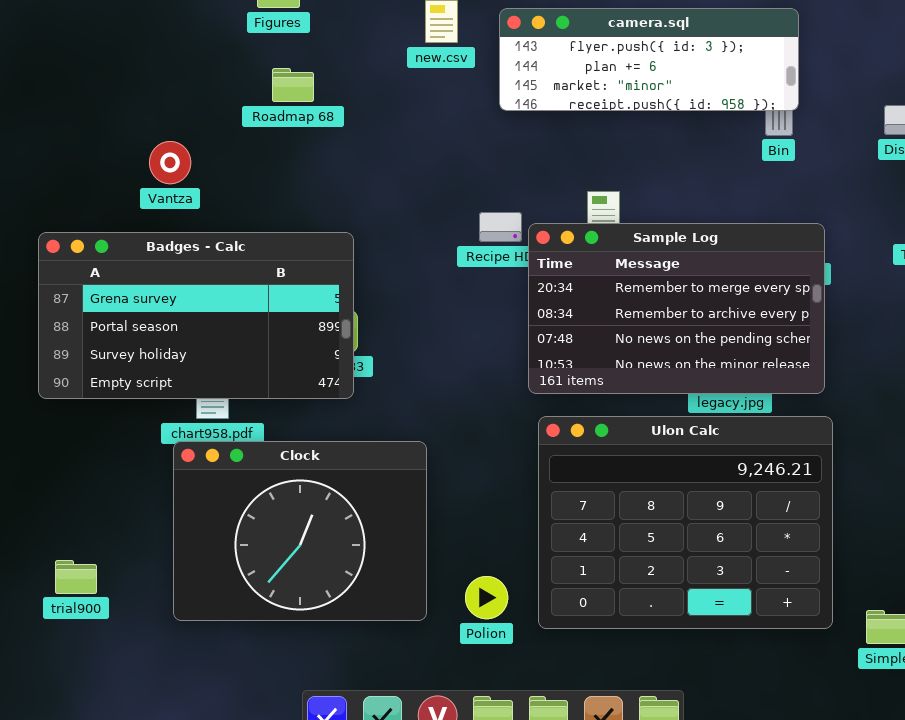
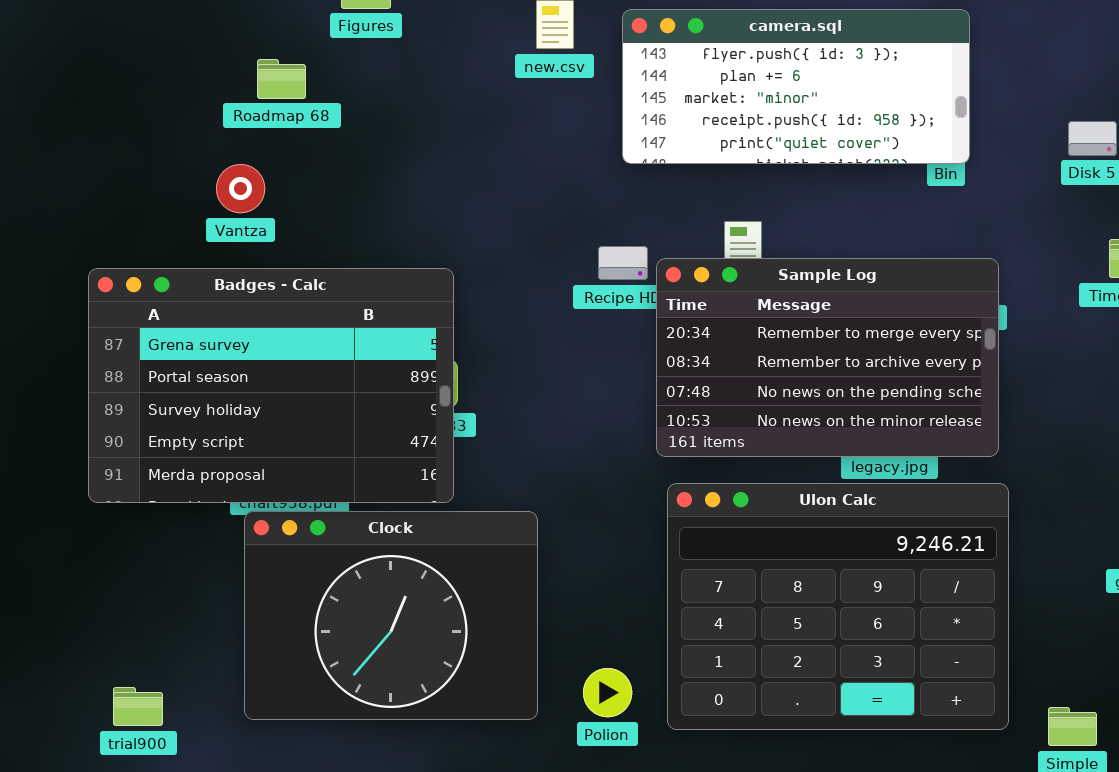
camera.sql: [499,8,799,111] -> [622,9,970,164], resized
Roadmap 68: [272,68,314,102] -> [257,59,306,99], moved
Badges - Calc: [38,232,354,399] -> [88,268,454,503], resized
trial900: [55,560,97,594] -> [113,687,163,726], moved

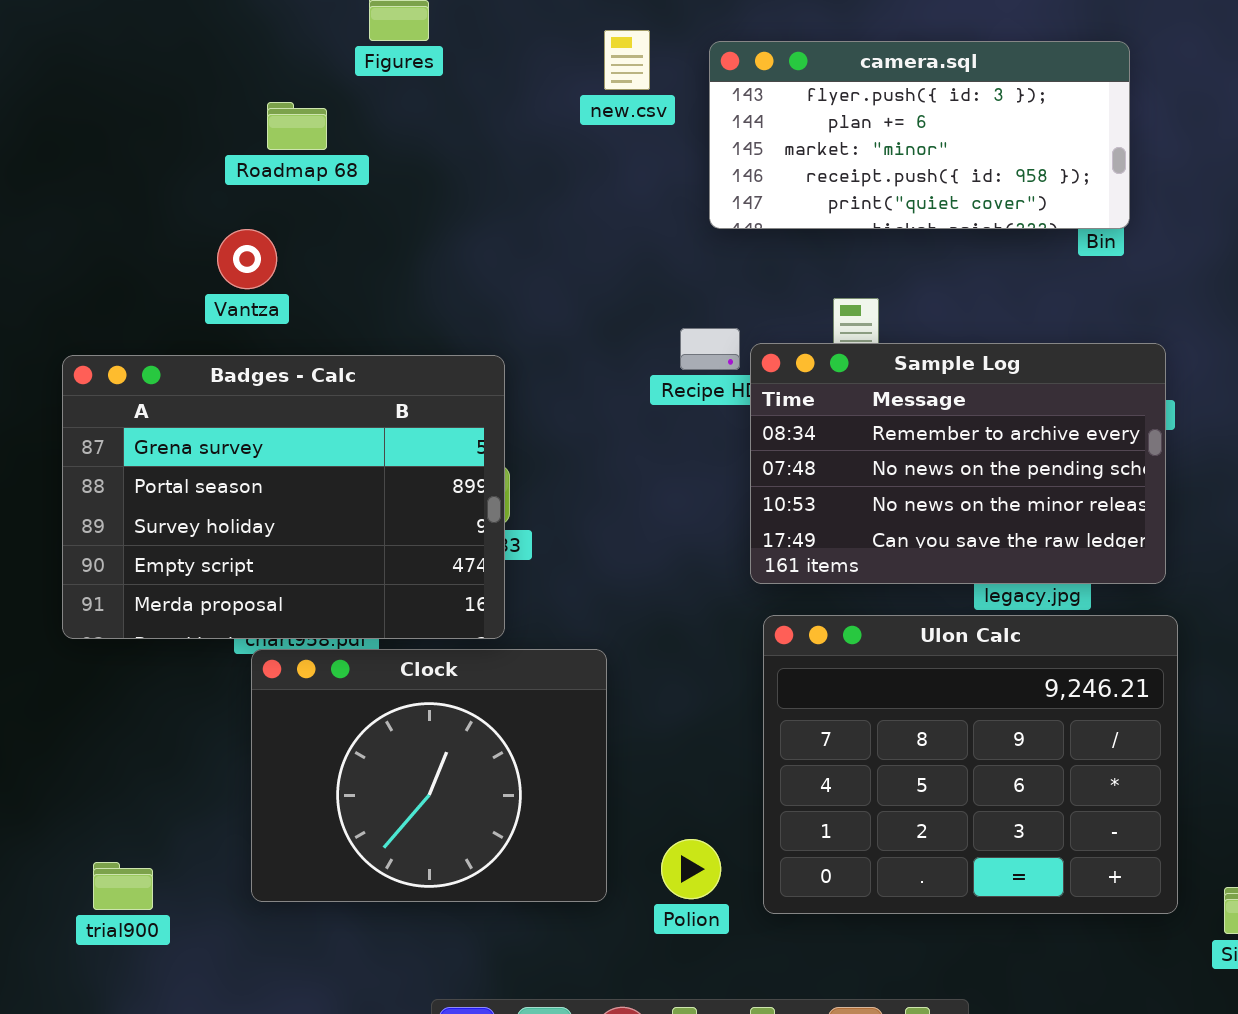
Sample Log: [656,258,999,457] -> [750,343,1166,584], scrolled down 1 row

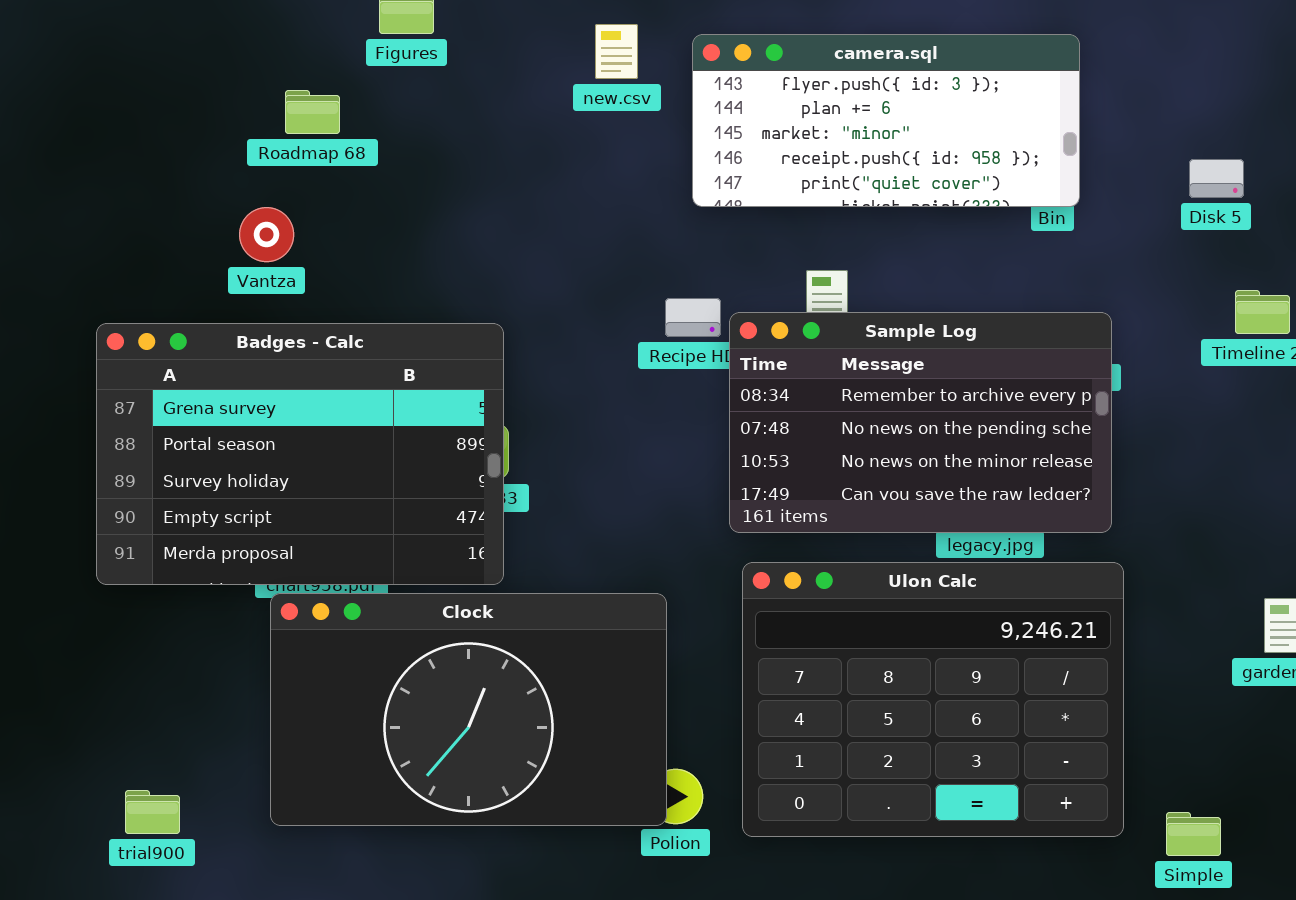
Clock: [251,649,607,902] -> [270,593,667,826], resized

